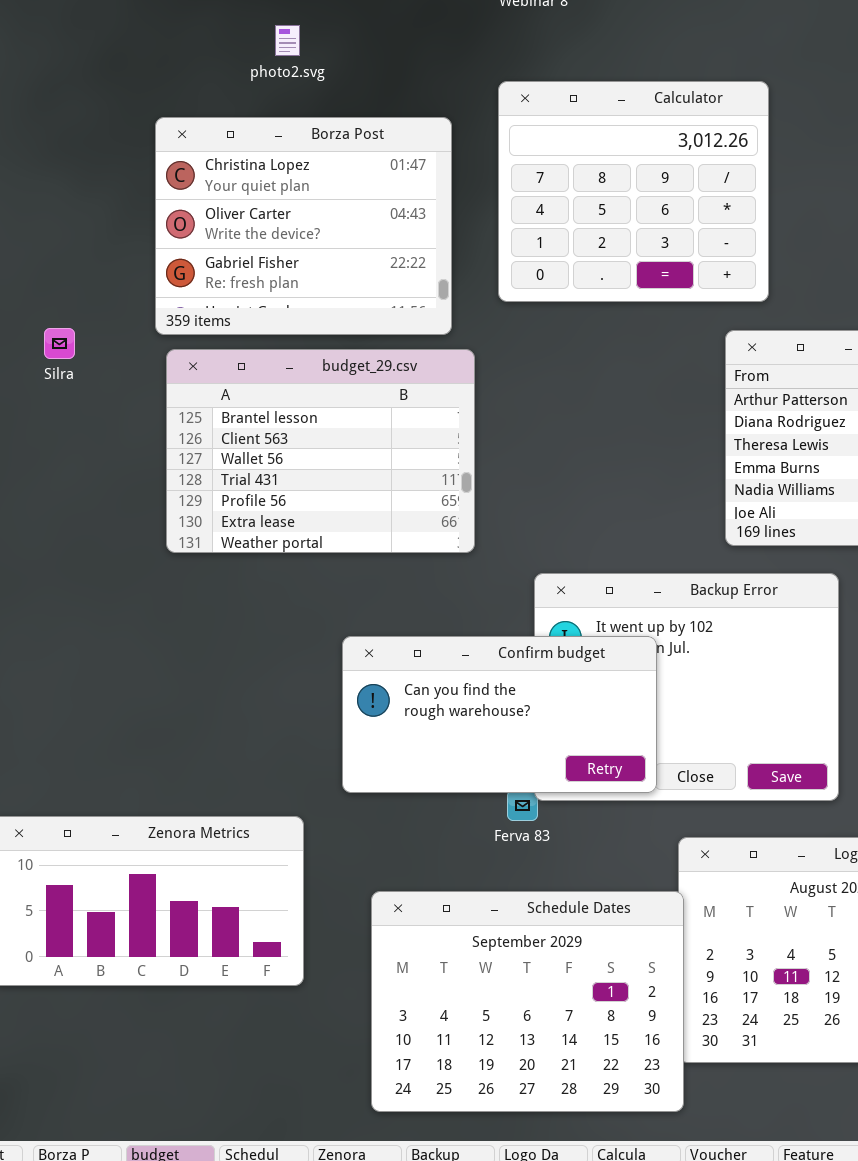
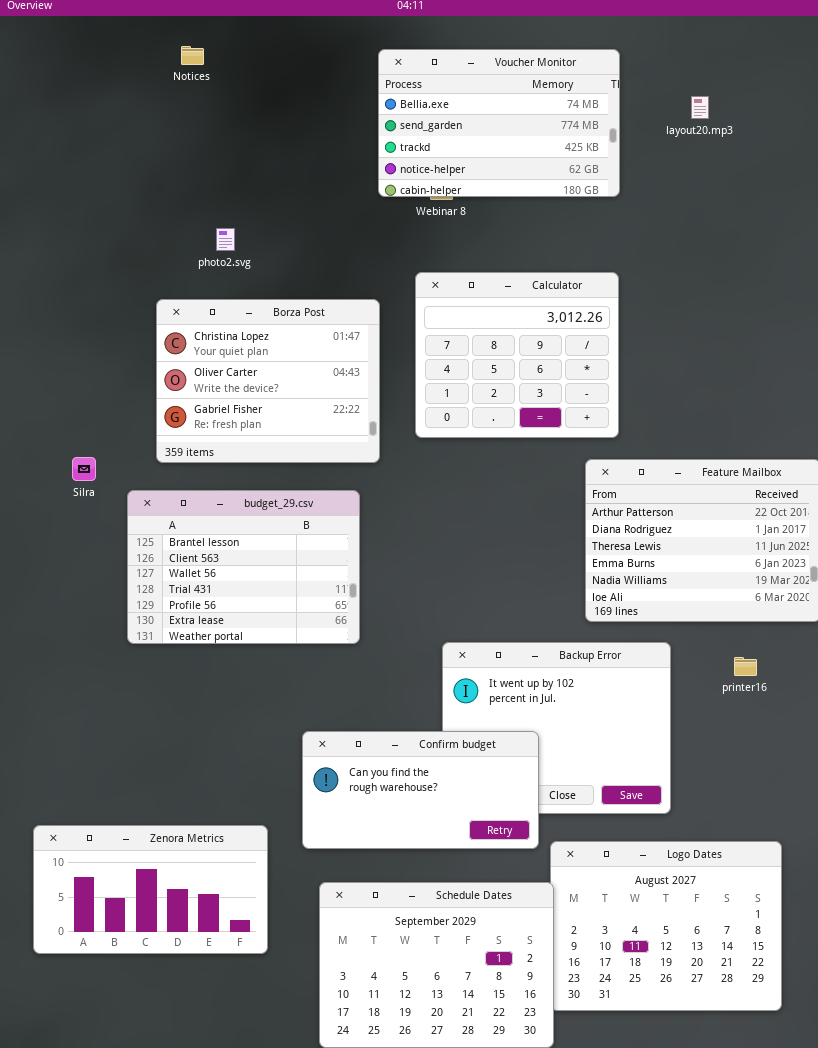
photo2.svg: [275,25,300,56] -> [216,228,235,251], moved
budget_29.csv: [166,349,475,553] -> [127,490,360,644], moved
Confirm budget: [342,636,657,793] -> [302,731,539,849], moved

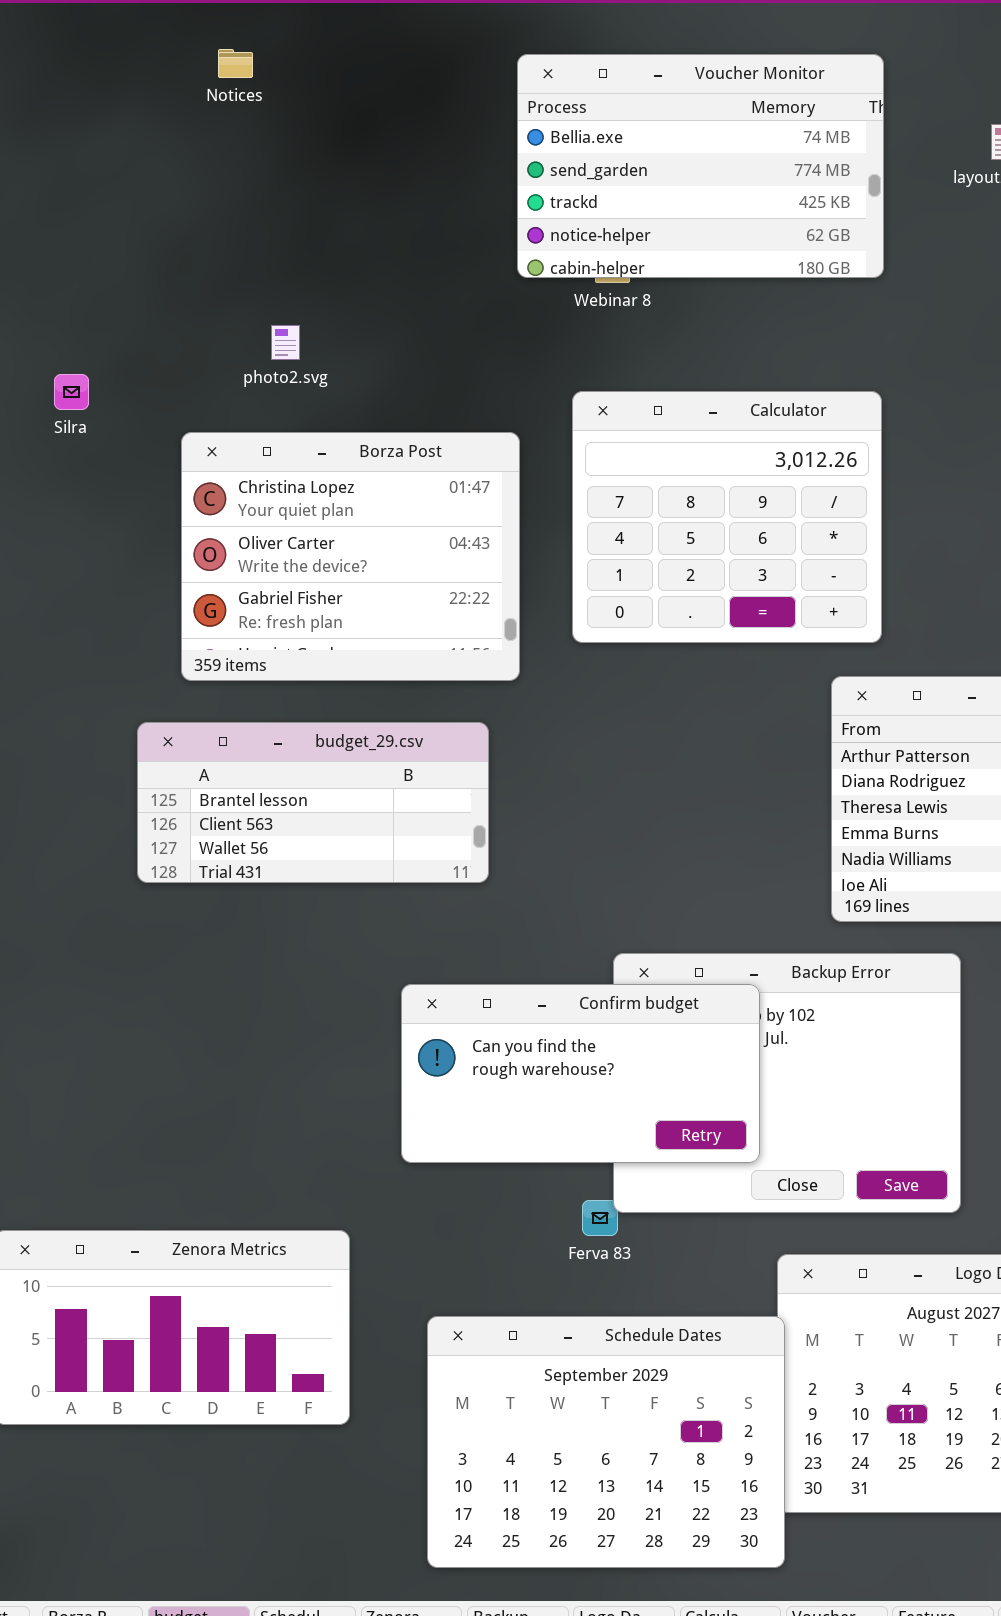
Silra: [72,457,96,481] -> [54,374,89,410], moved
budget_29.csv: [127,490,360,644] -> [137,722,489,883], resized
Confirm budget: [302,731,539,849] -> [401,984,760,1163], moved

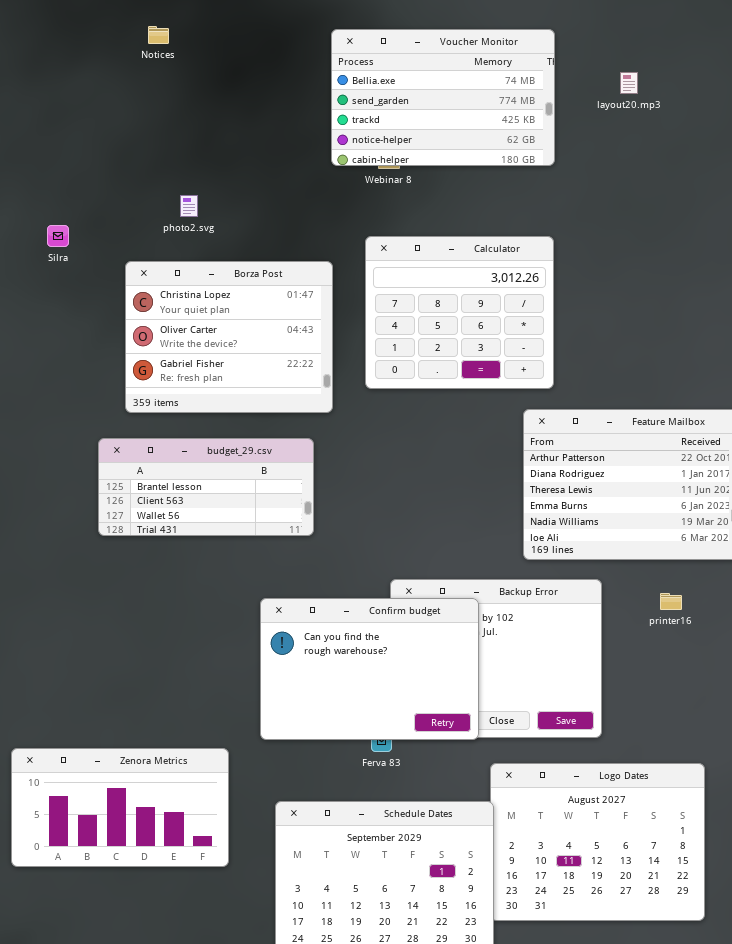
Confirm budget: [401,984,760,1163] -> [260,598,479,740], resized

